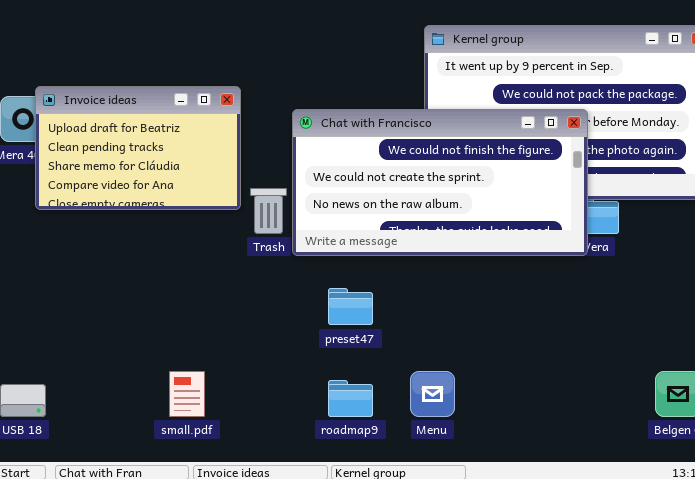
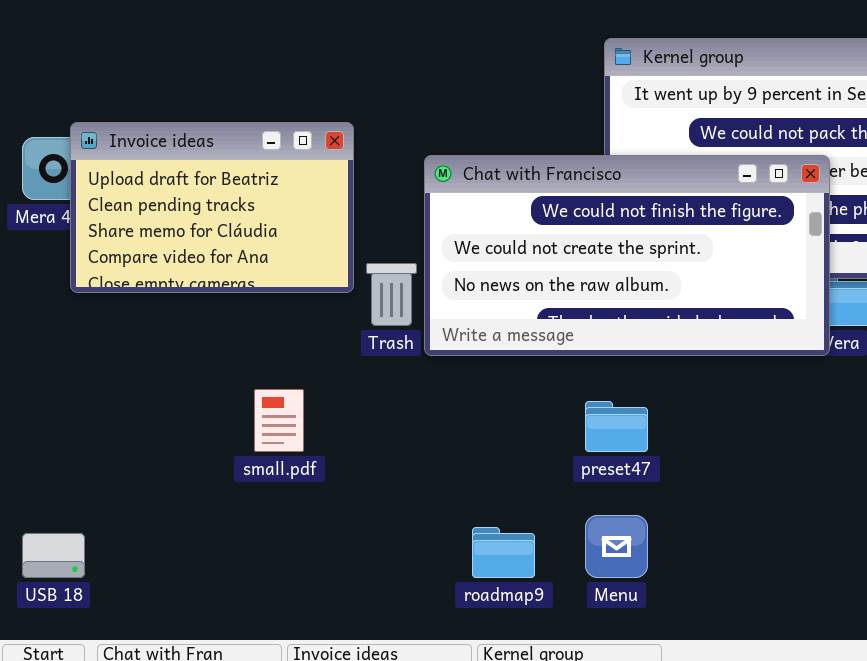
preset47: [328,288,373,325] -> [585,401,648,452], moved
small.pdf: [169,371,205,417] -> [254,389,304,452], moved

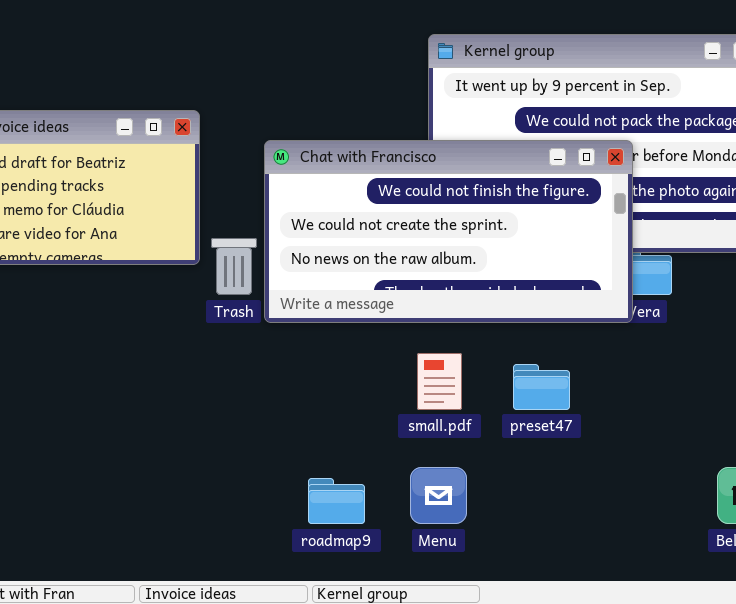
small.pdf: [254,389,304,452] -> [417,353,462,410], moved
preset47: [585,401,648,452] -> [513,364,570,410], moved

